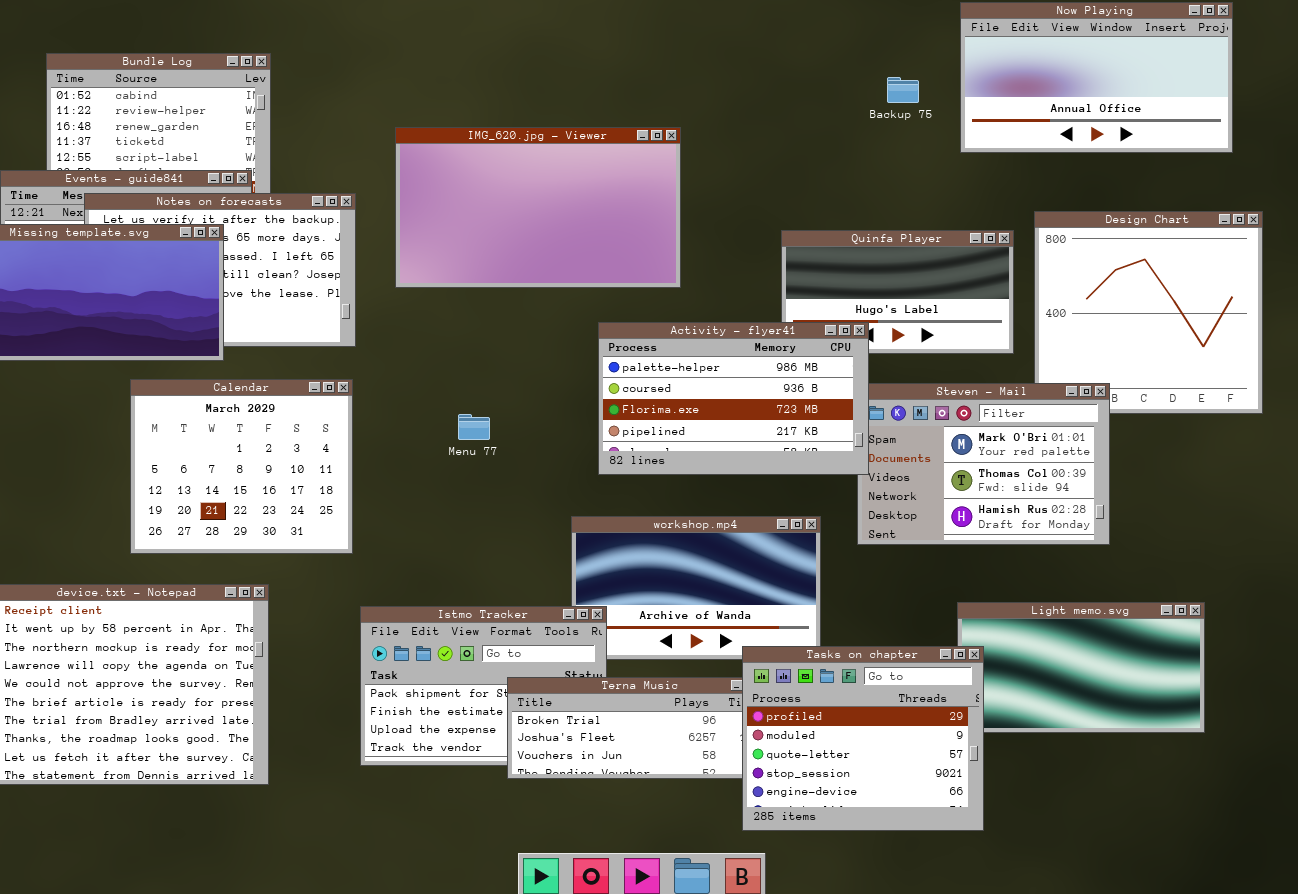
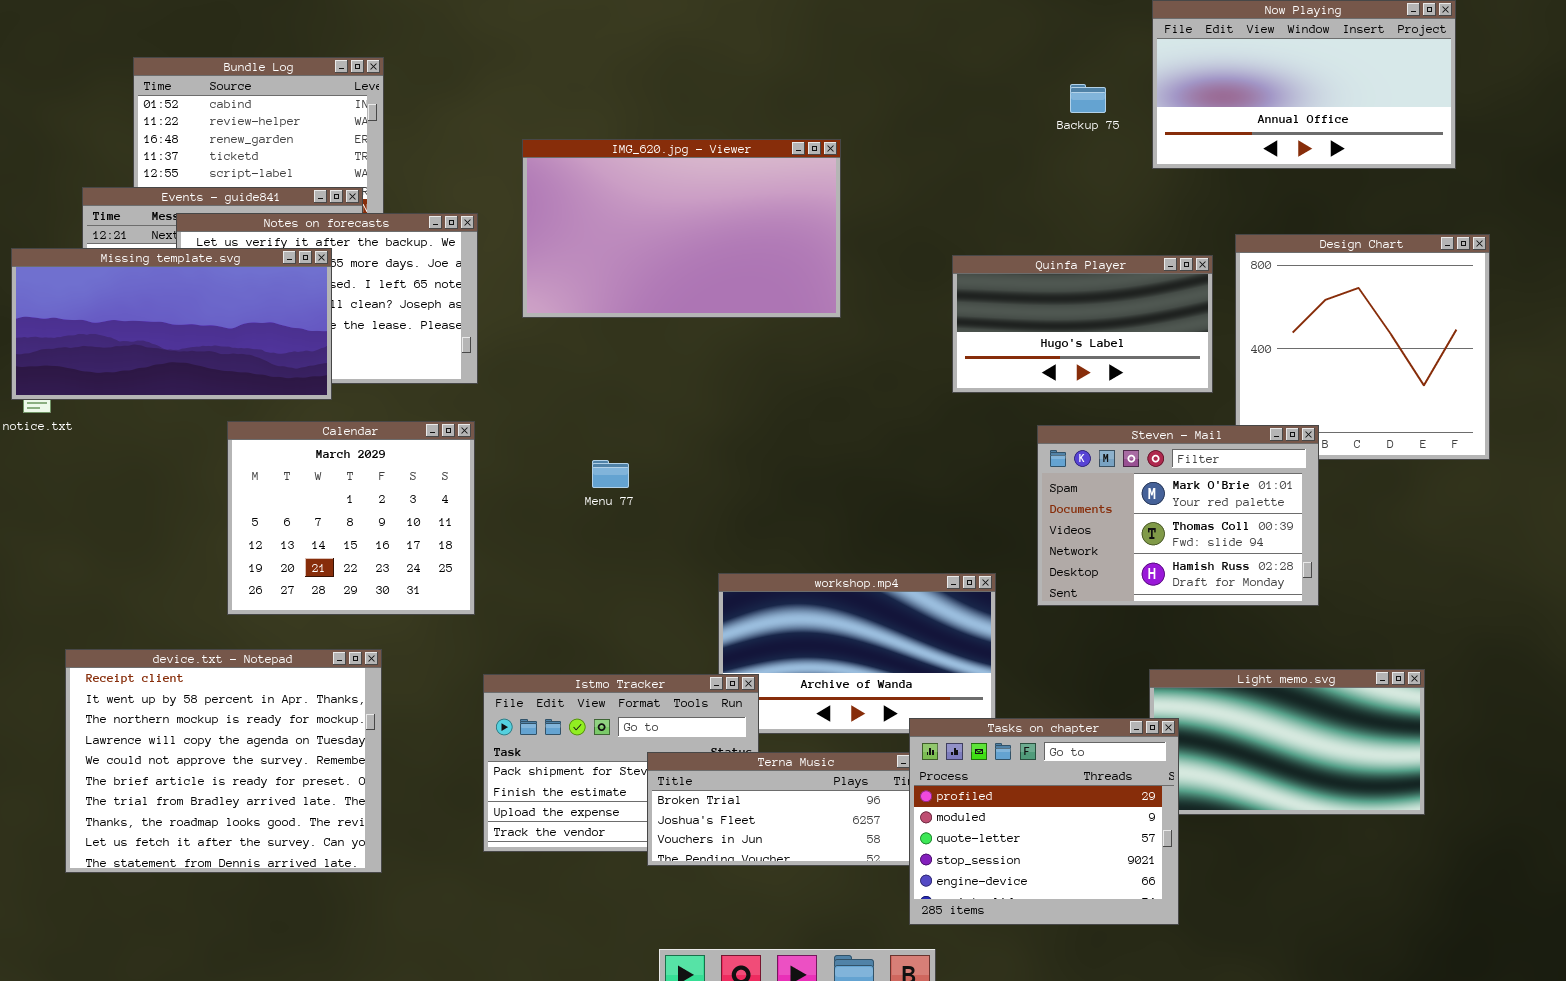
Activity - flyer41: [598,322,869,475] -> none, closed

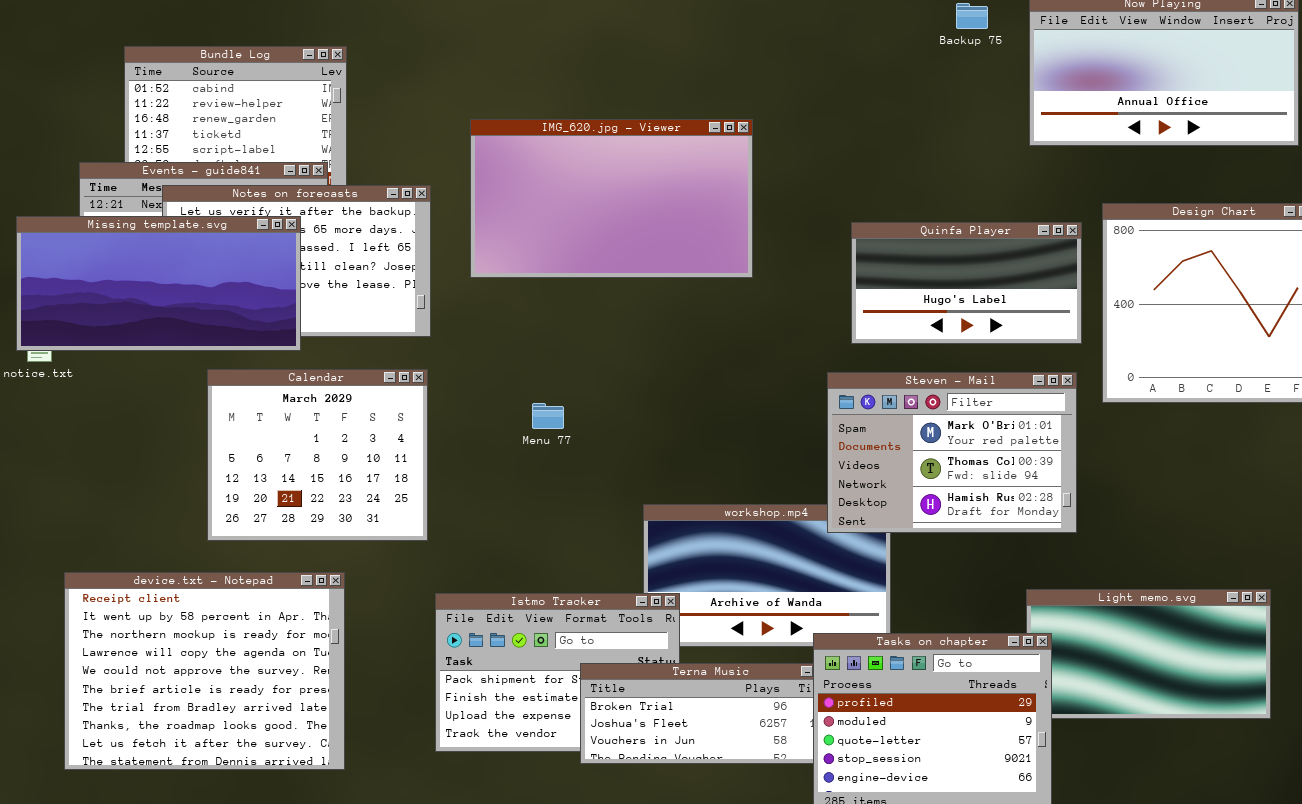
Backup 75: [1070,84,1106,113] -> [956,3,988,29], moved
Steven - Mail: [1037,425,1319,606] -> [827,372,1077,533], moved

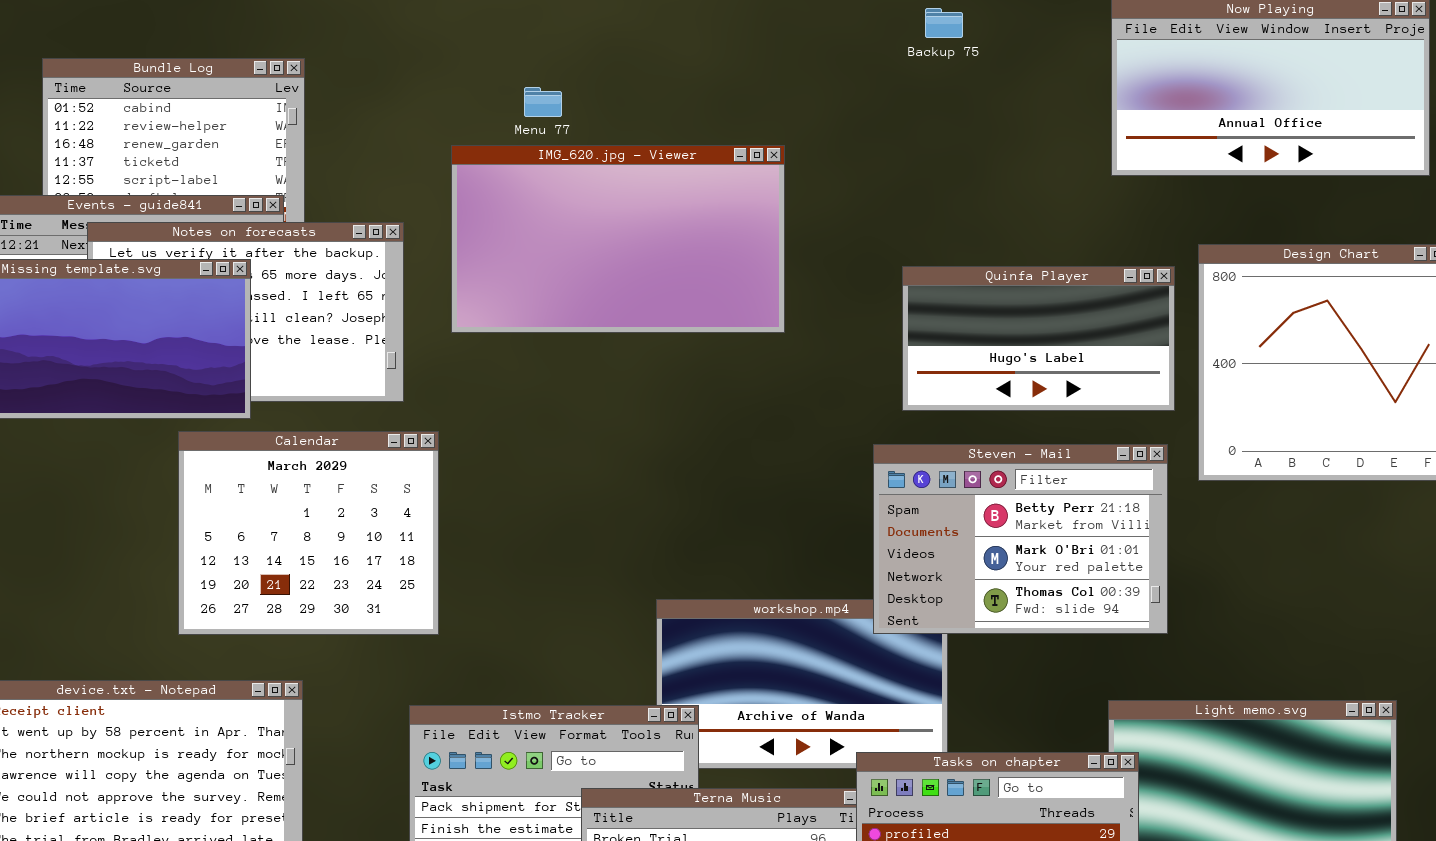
Backup 75: [956,3,988,29] -> [925,8,963,38], moved
Calendar: [207,369,428,541] -> [178,431,439,635], moved
Steven - Mail: [827,372,1077,533] -> [873,444,1168,634], scrolled up 1 row
Menu 77: [532,403,564,429] -> [524,87,562,117], moved

